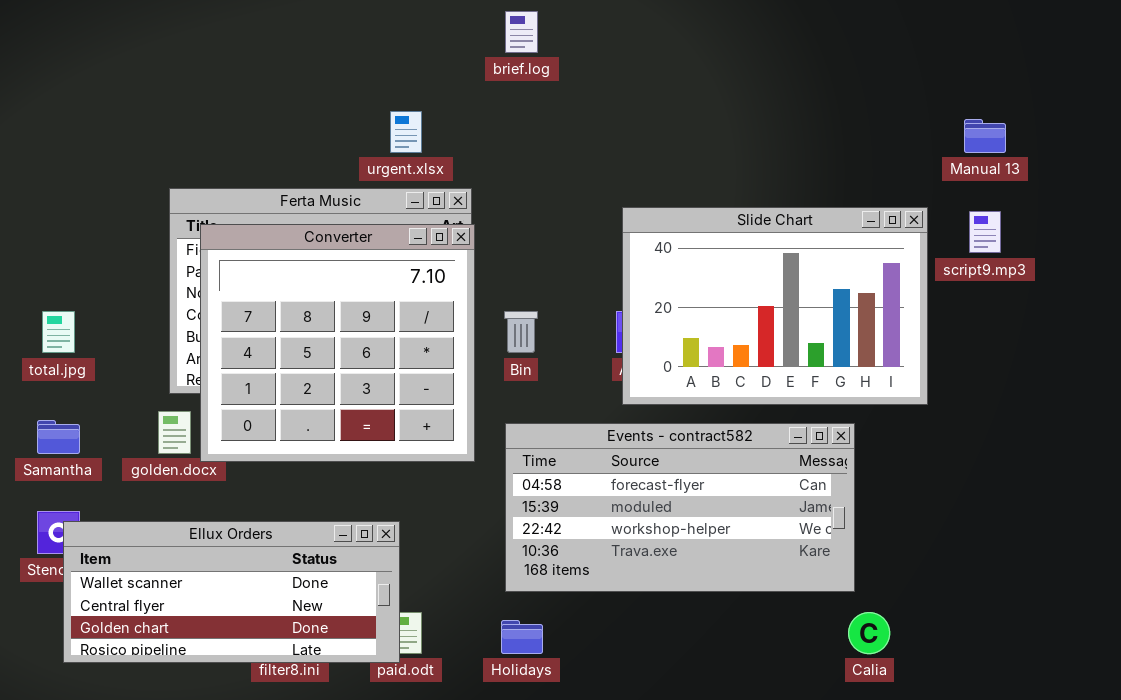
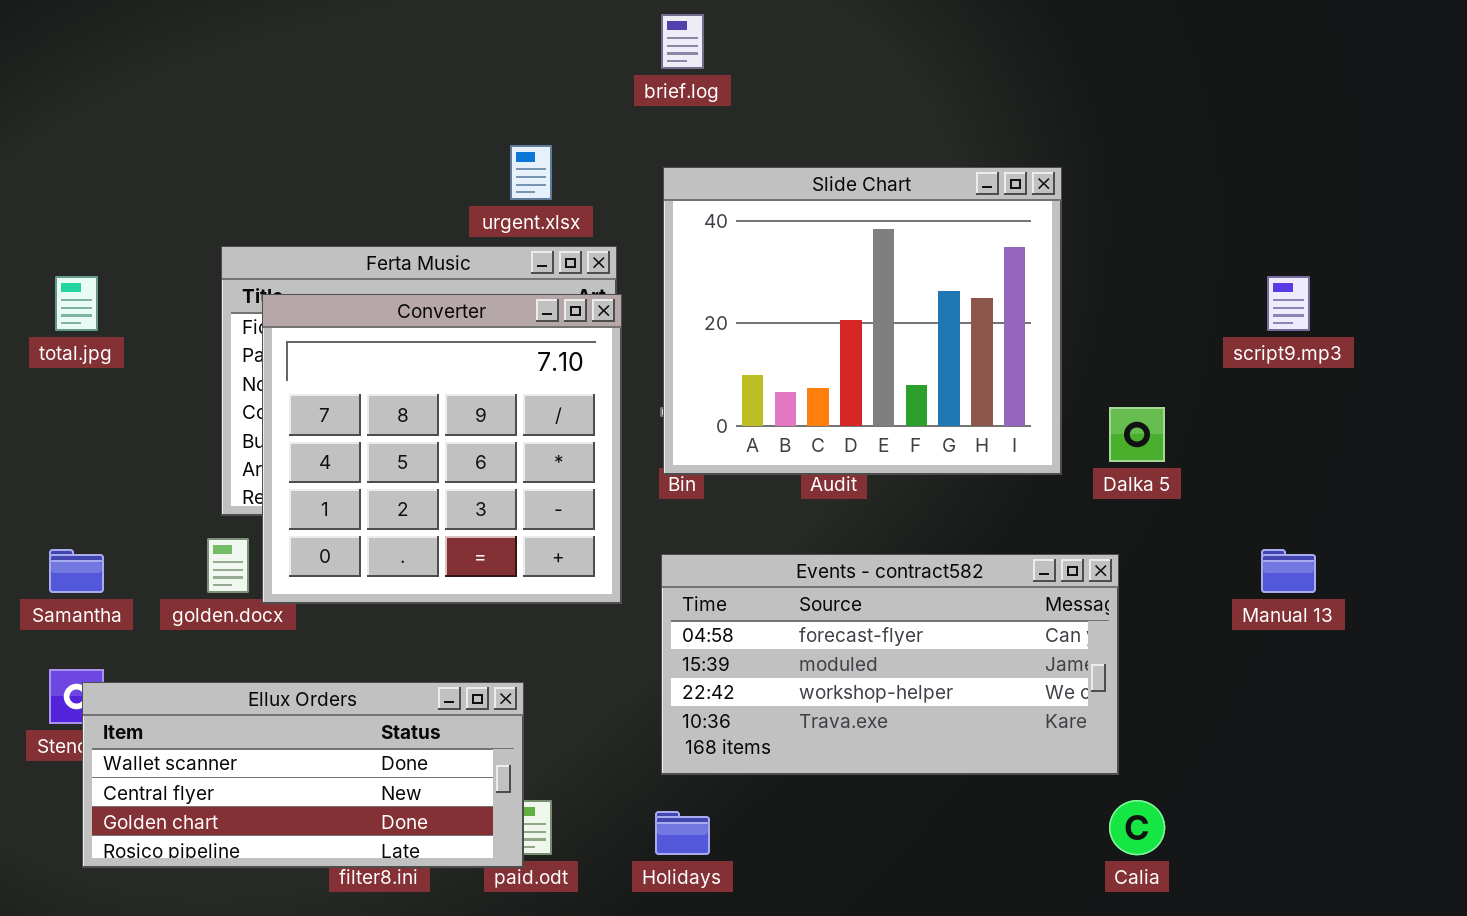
Manual 13: [964,119,1006,153] -> [1261,549,1316,593], moved
Slide Chart: [622,207,928,405] -> [663,167,1062,475], moved, resized
total.jpg: [42,311,75,353] -> [55,276,98,331], moved

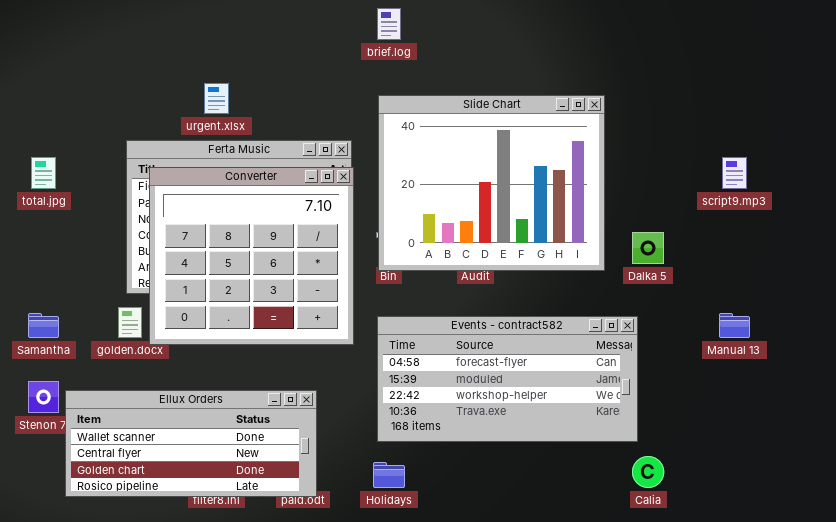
urgent.xlsx: [510,145,552,200] -> [204,83,229,114], moved
Ellux Orders: [82,682,524,868] -> [65,390,317,497], moved

